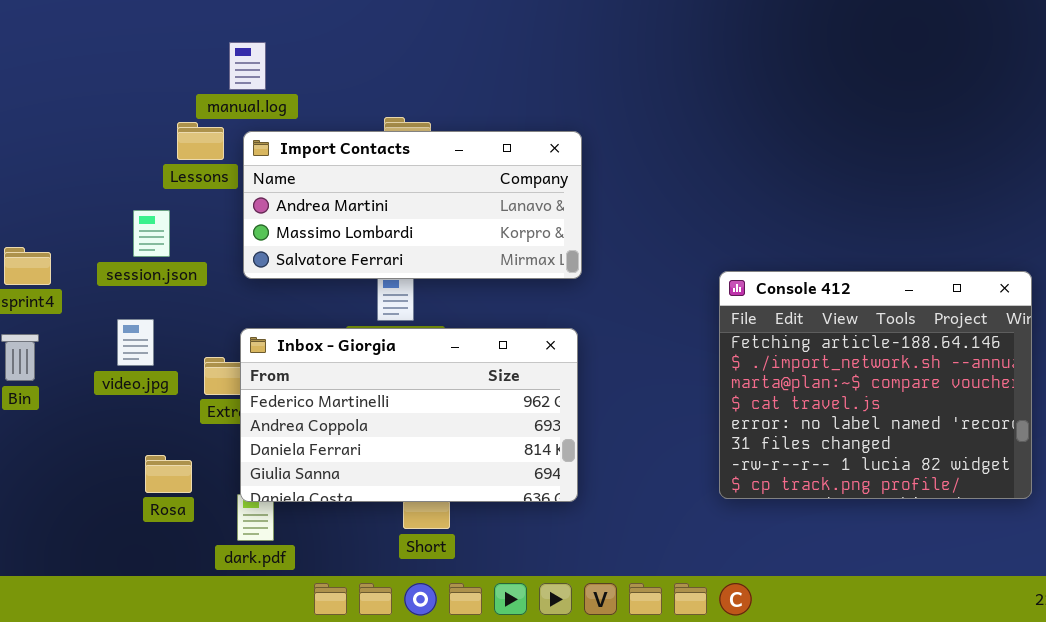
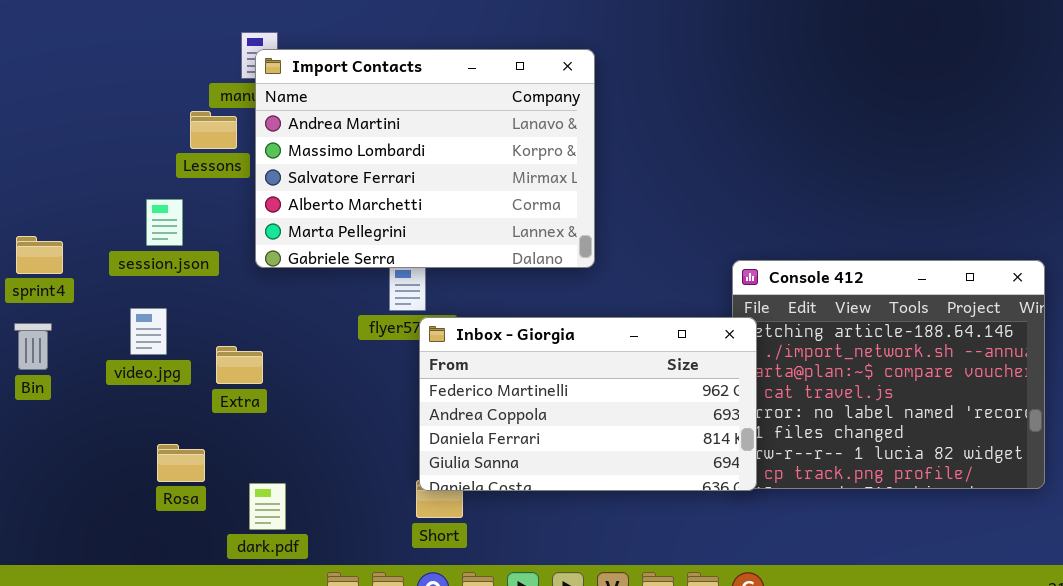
Import Contacts: [243,131,582,279] -> [255,49,595,268], resized
Inbox - Giorgia: [240,328,578,502] -> [419,317,757,491], moved

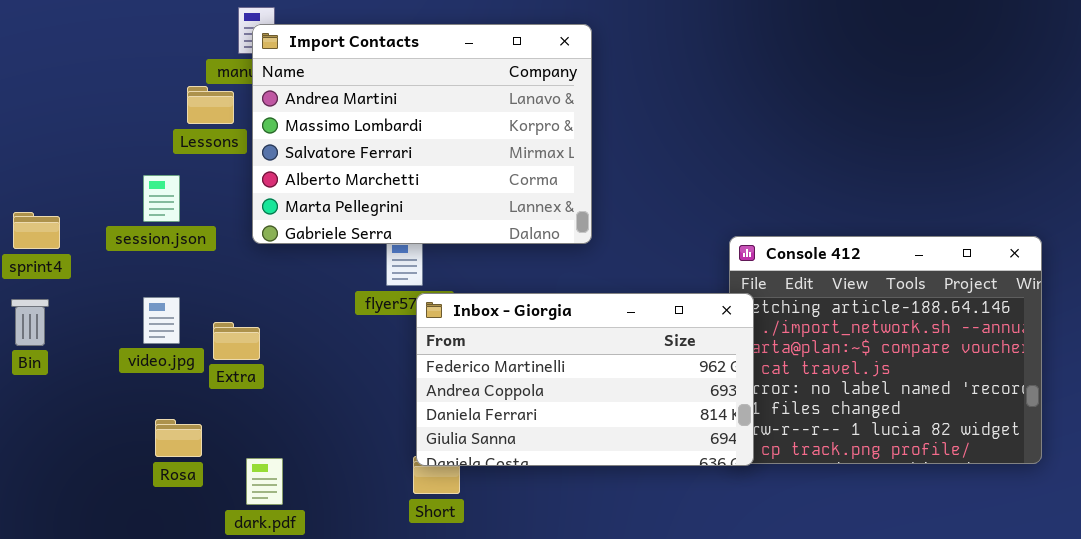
video.jpg: [130,308,167,355] -> [143,297,180,344], moved

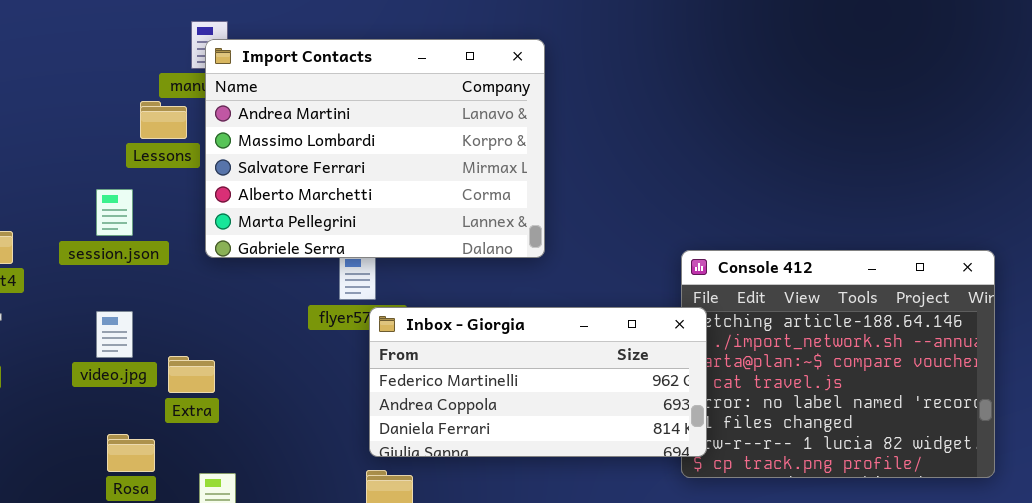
Inbox - Giorgia: [416,293,754,466] -> [369,307,707,457], resized
Extra: [213,322,260,360] -> [168,356,215,393], moved

